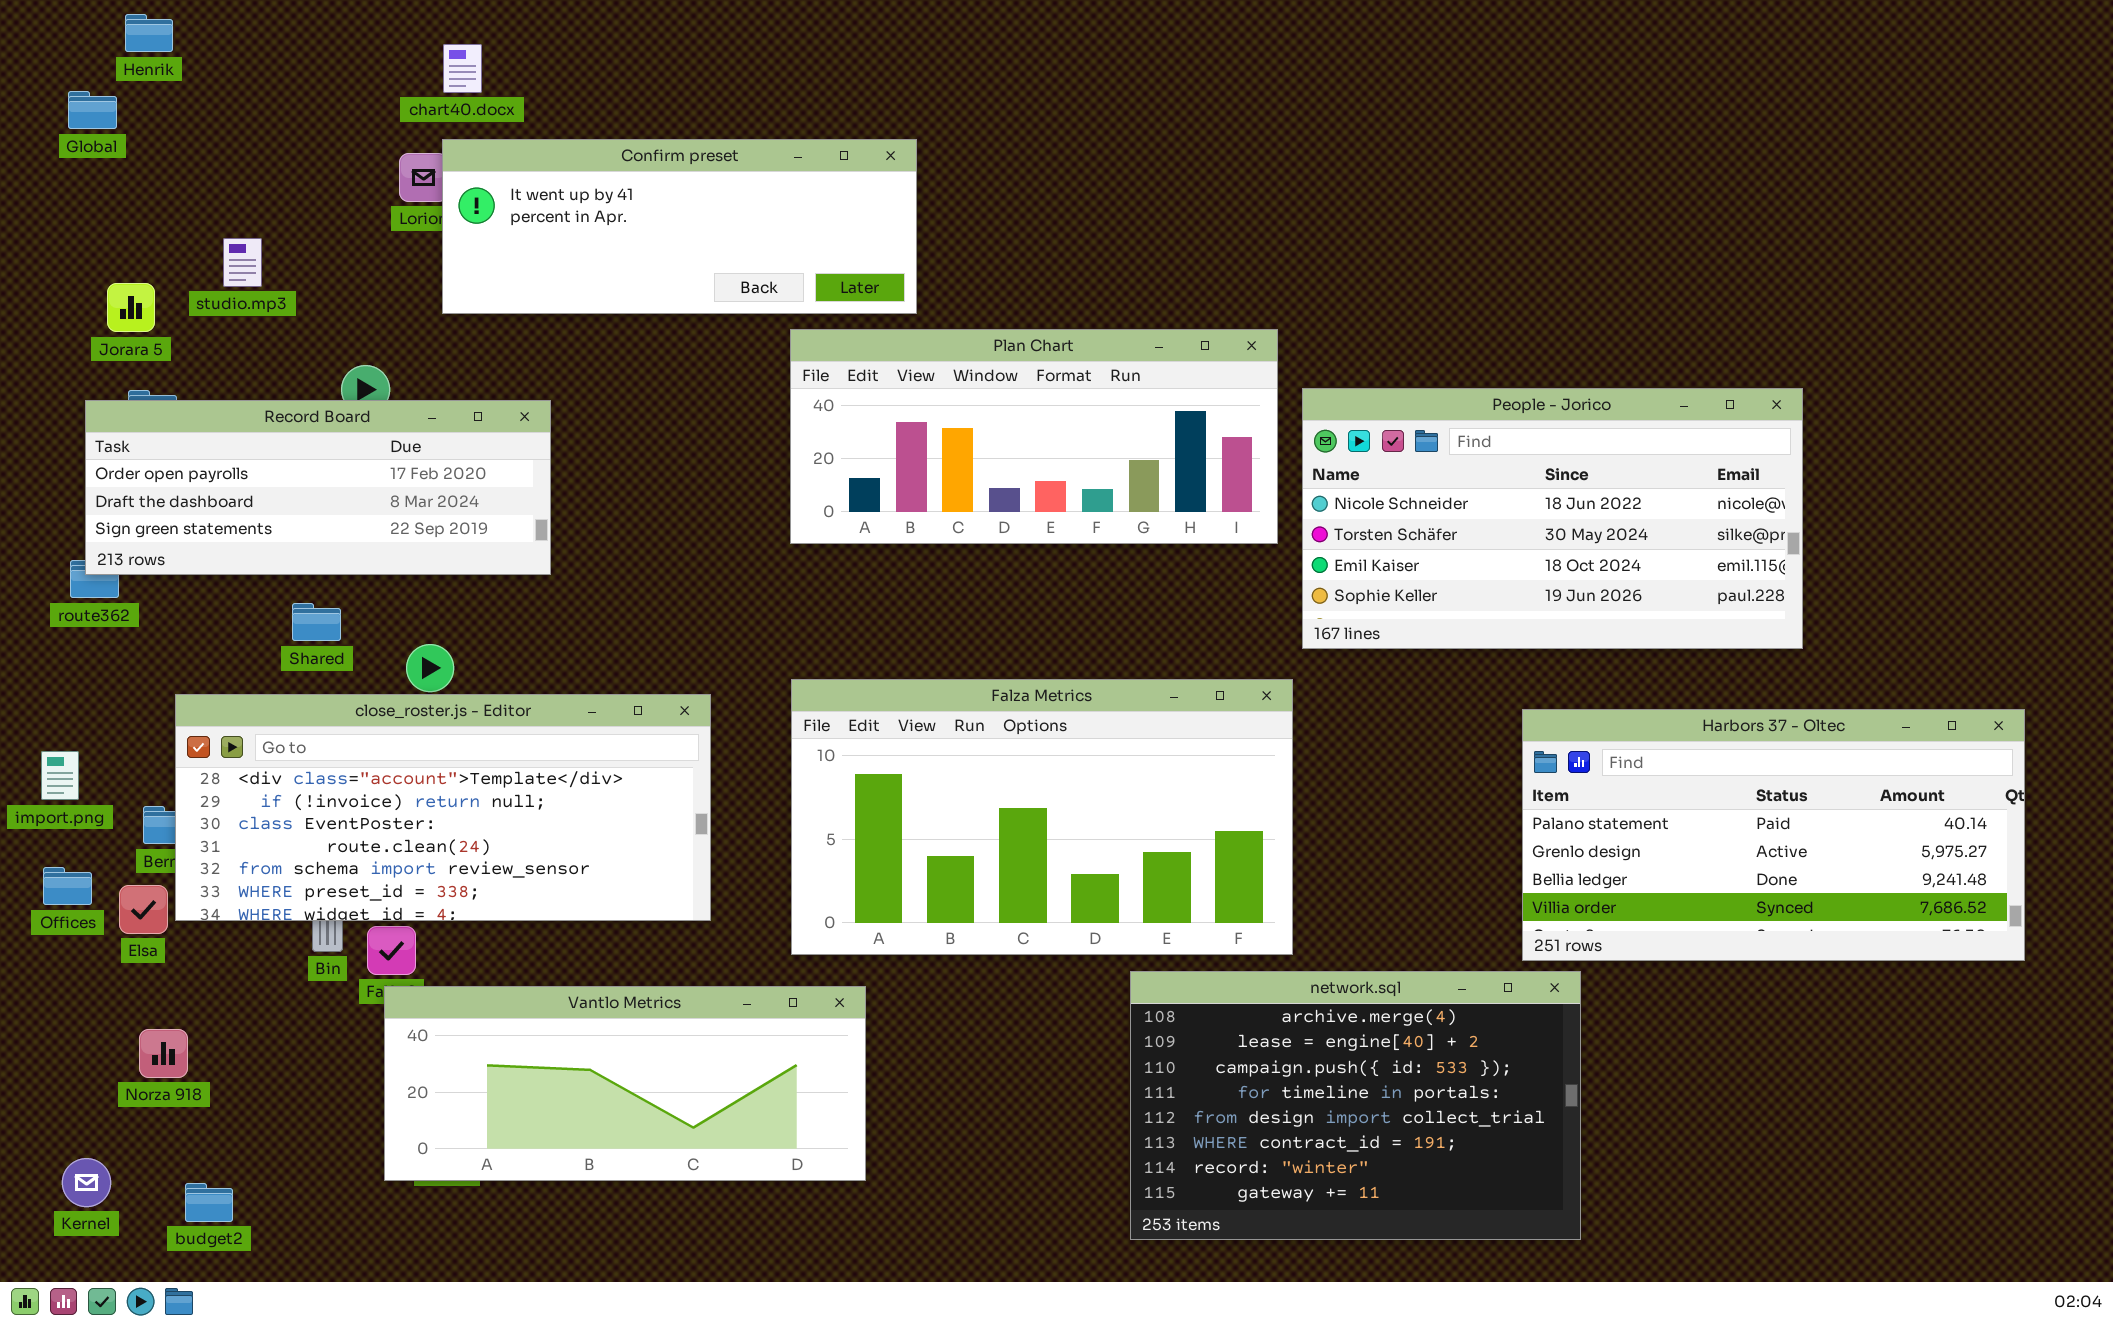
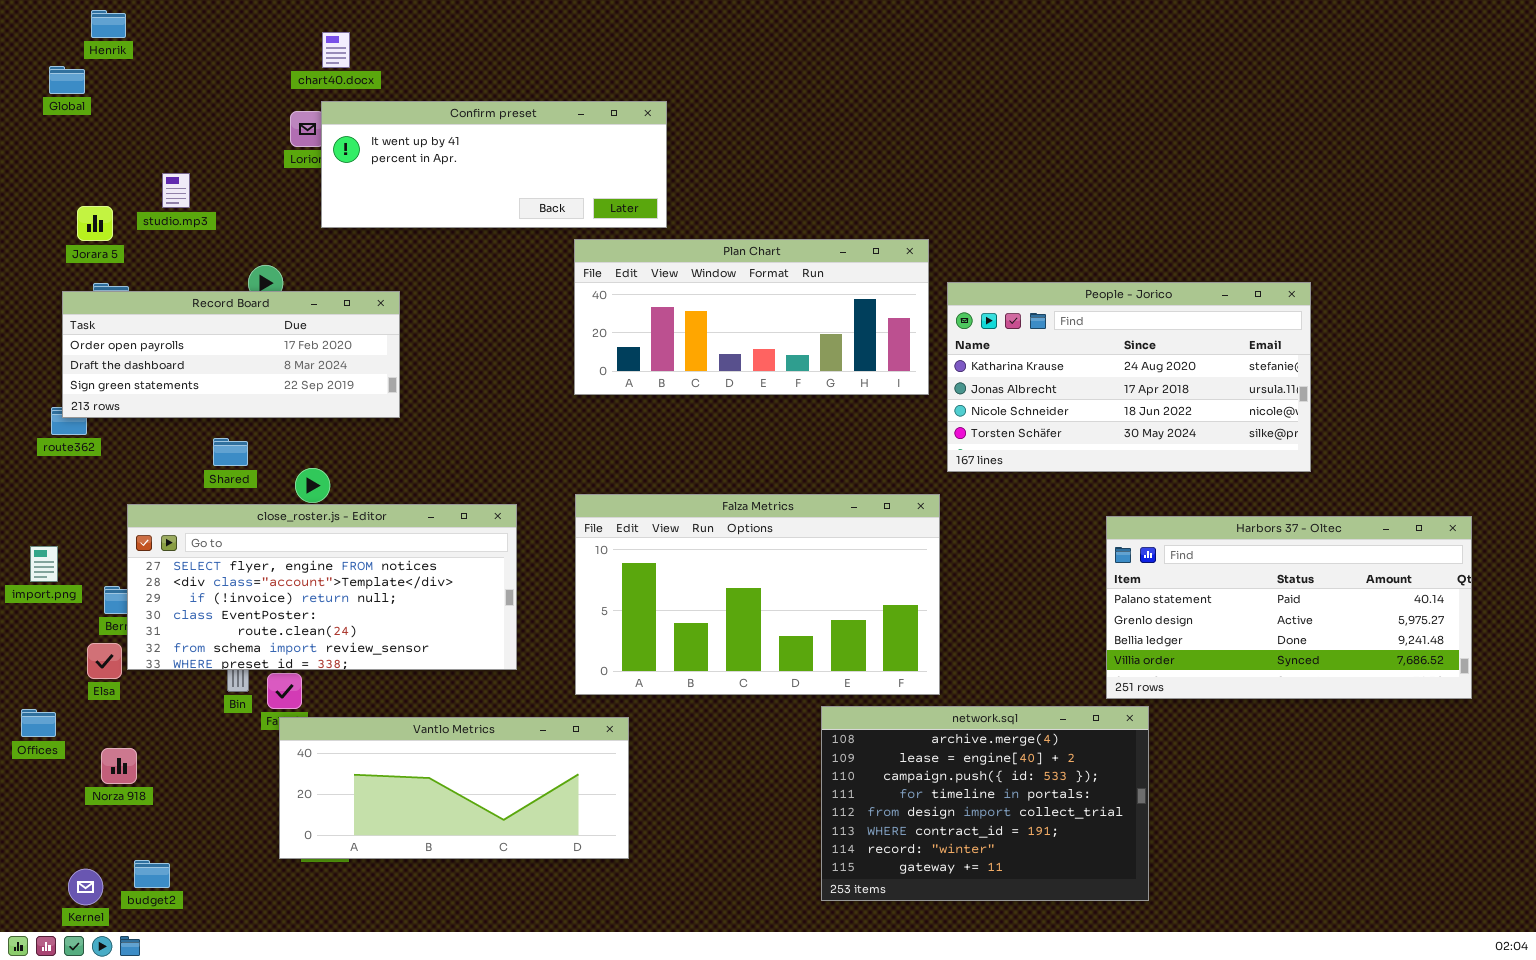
People - Jorico: [1302,388,1803,649] -> [947,282,1311,472], scrolled up 2 rows
close_roster.js - Editor: [175,694,711,921] -> [127,504,517,670], scrolled up 1 row
Offices: [43,867,92,905] -> [21,709,56,737], moved
Kernel: [62,1158,111,1207] -> [68,869,103,905], moved

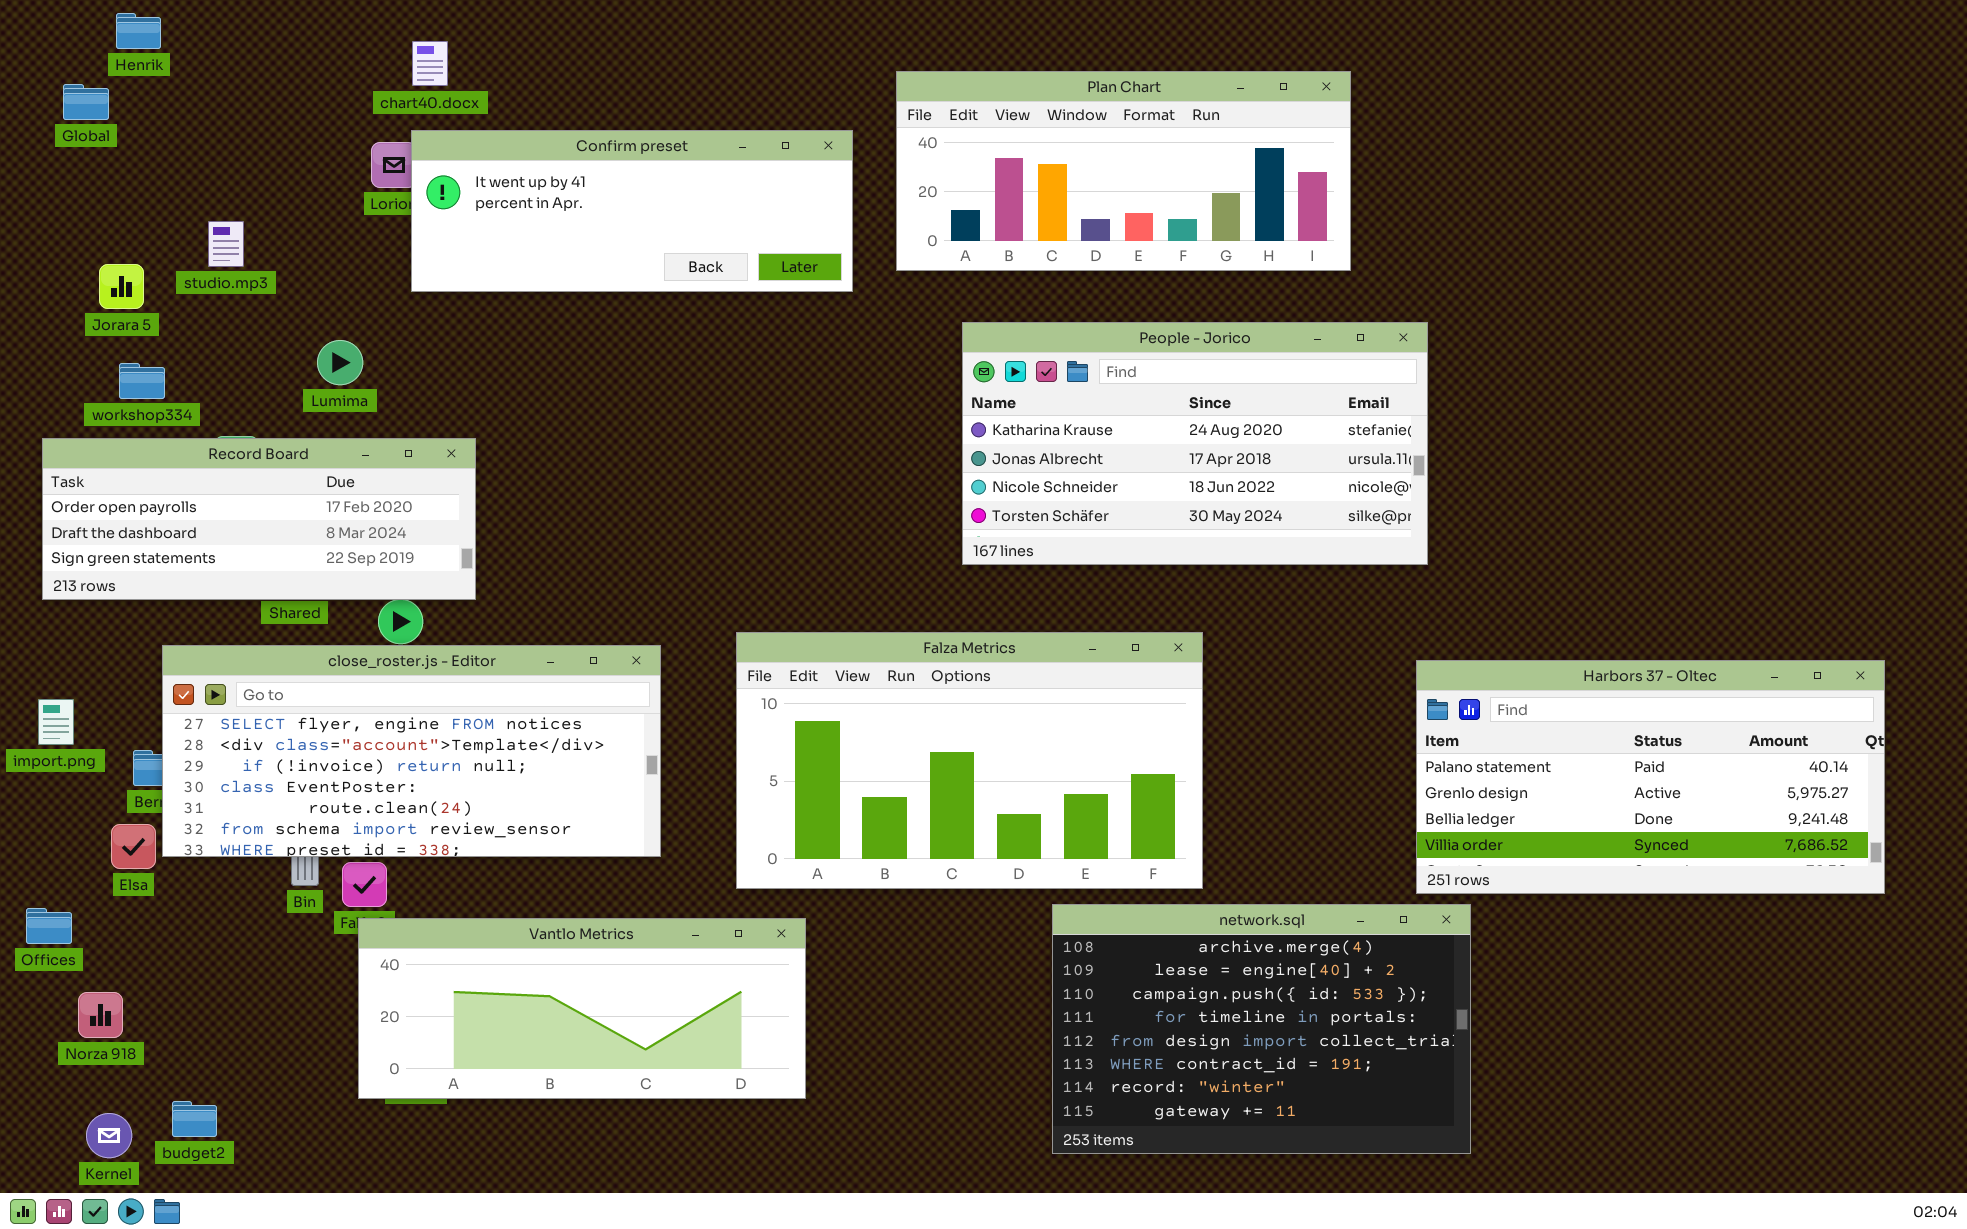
Plan Chart: [574,239,929,395] -> [896,71,1351,271], moved
People - Jorico: [947,282,1311,472] -> [962,322,1428,565], moved
Record Board: [62,291,400,418] -> [42,438,476,600], moved
Norza 918: [101,748,137,784] -> [78,992,123,1038], moved

